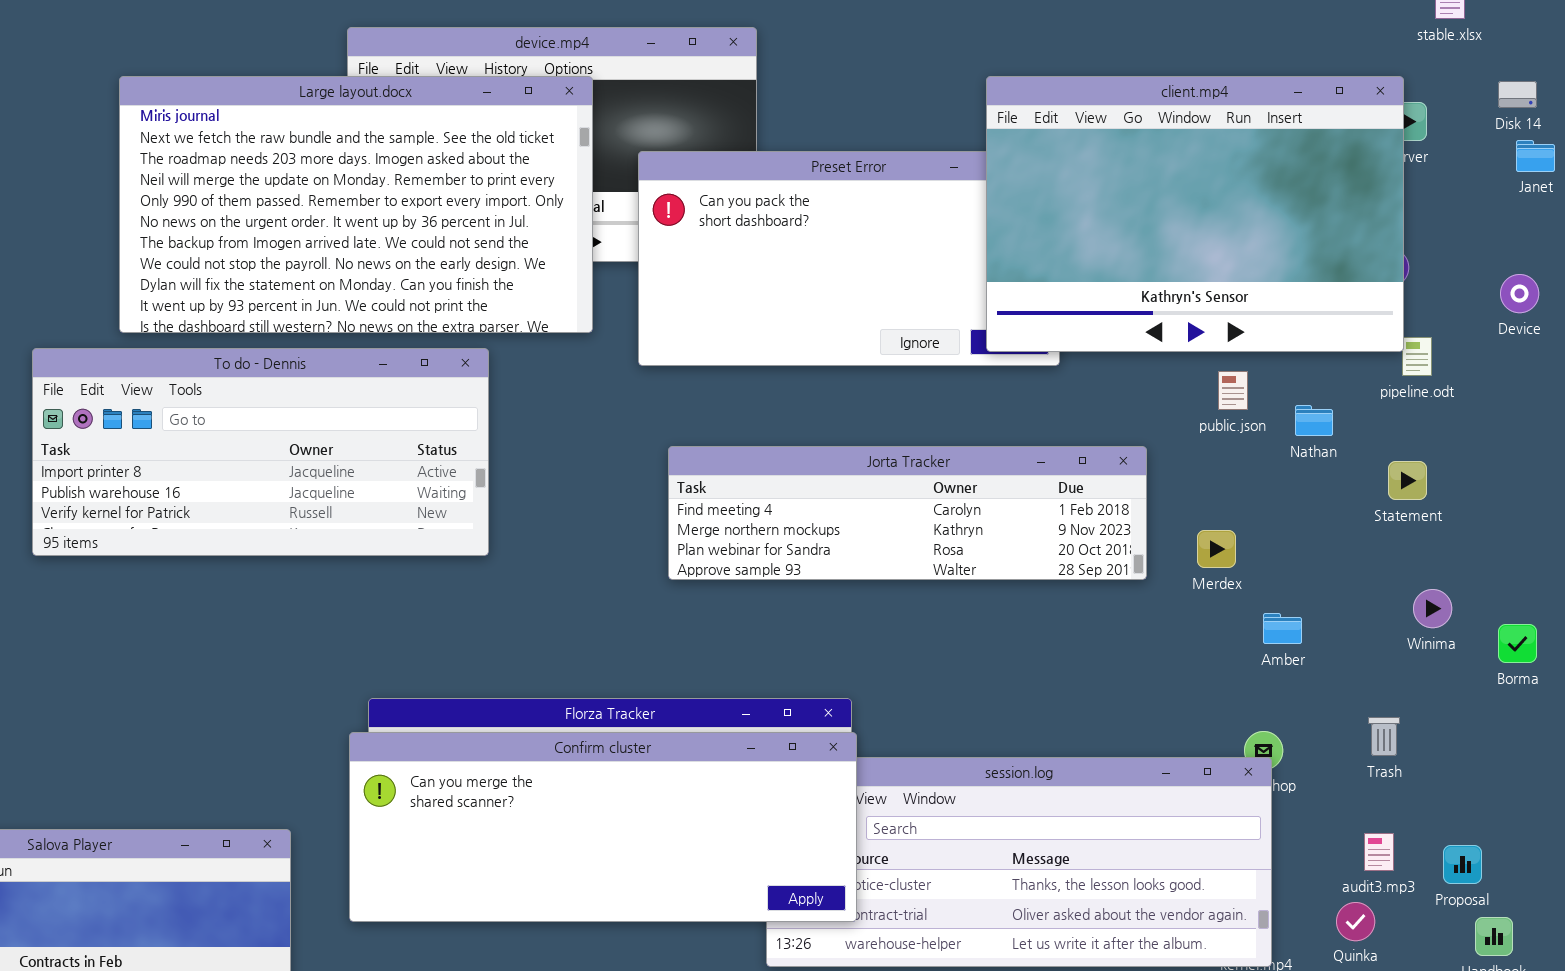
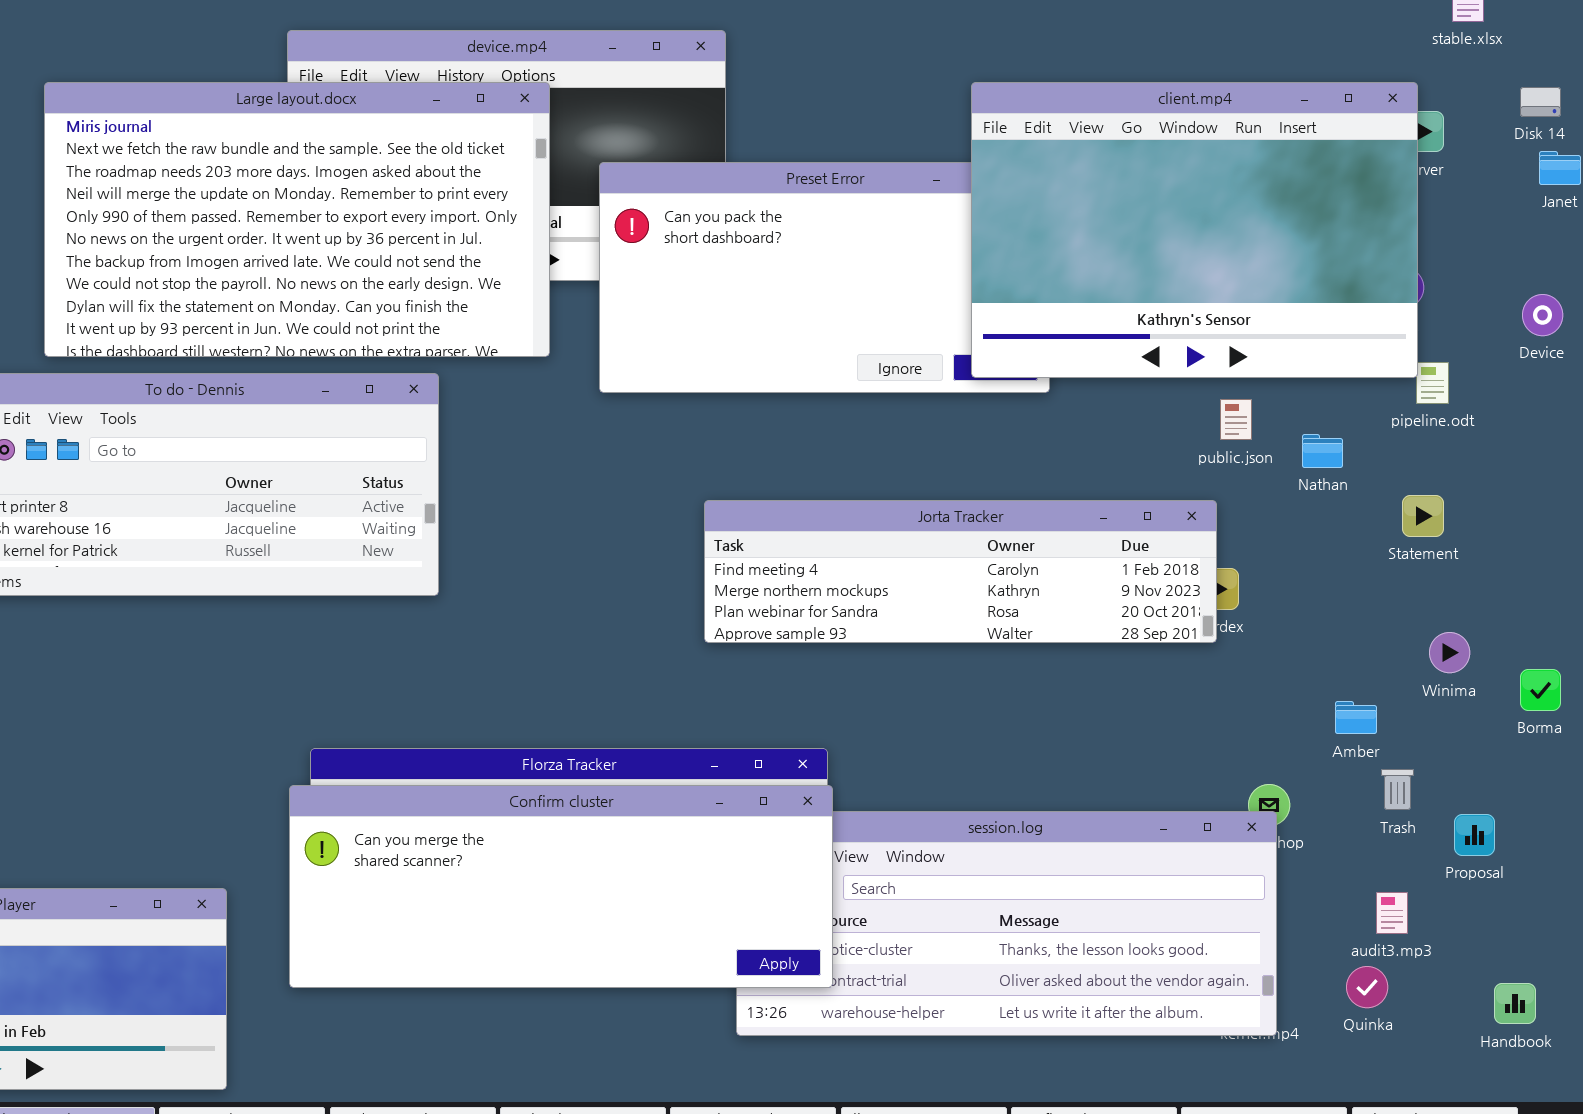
Jorta Tracker: [668,446,1147,580] -> [704,500,1217,643], moved
Amber: [1263,613,1302,644] -> [1335,701,1377,734], moved
Proposal: [1443,845,1482,884] -> [1454,814,1495,856], moved

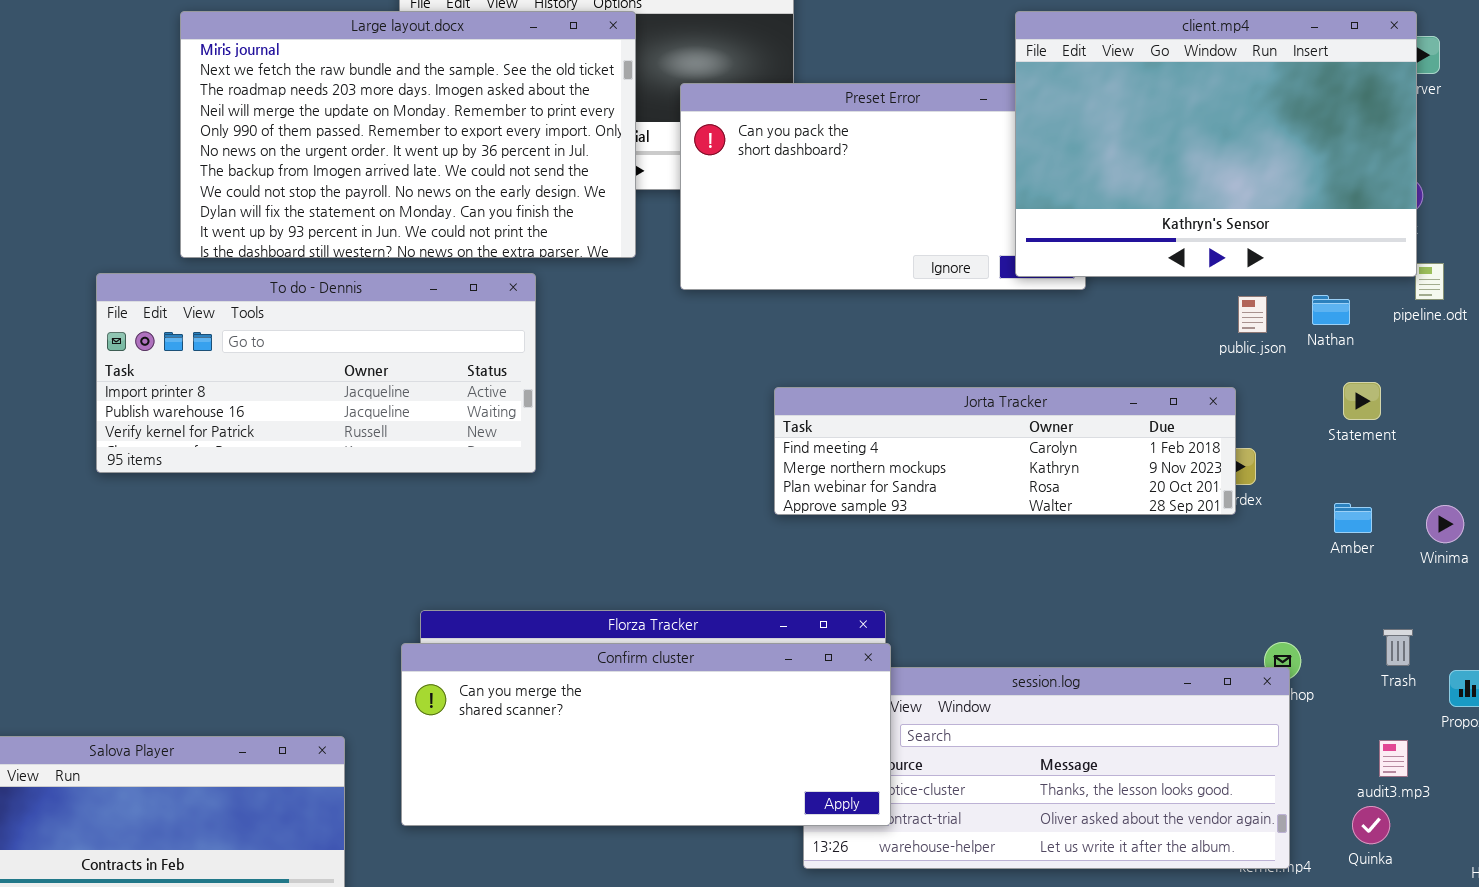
Nathan: [1302,434,1343,468] -> [1312,295,1350,325], moved
Statement: [1402,495,1444,537] -> [1343,382,1381,420], moved
Amber: [1335,701,1377,734] -> [1334,503,1372,533], moved

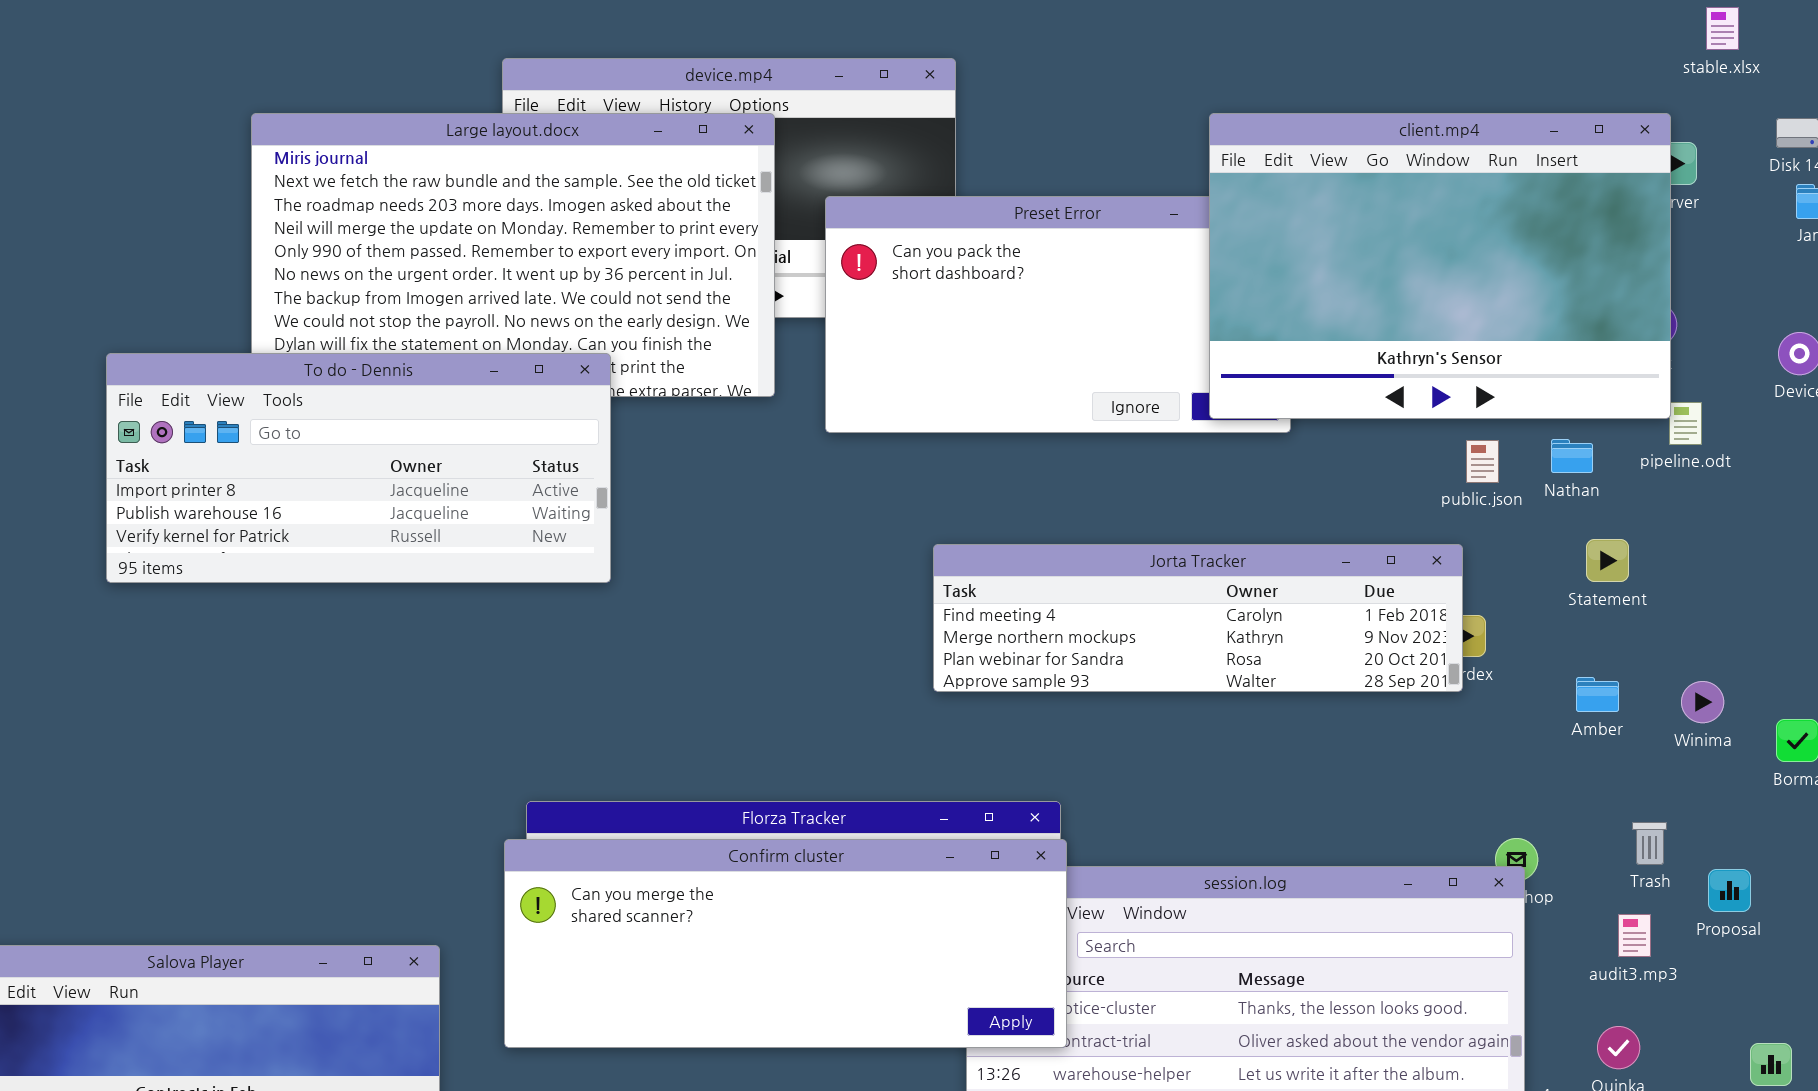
To do - Dennis: [96,273,536,473] -> [106,353,611,583], moved
audit3.mp3: [1379,740,1408,777] -> [1618,914,1651,957], moved

